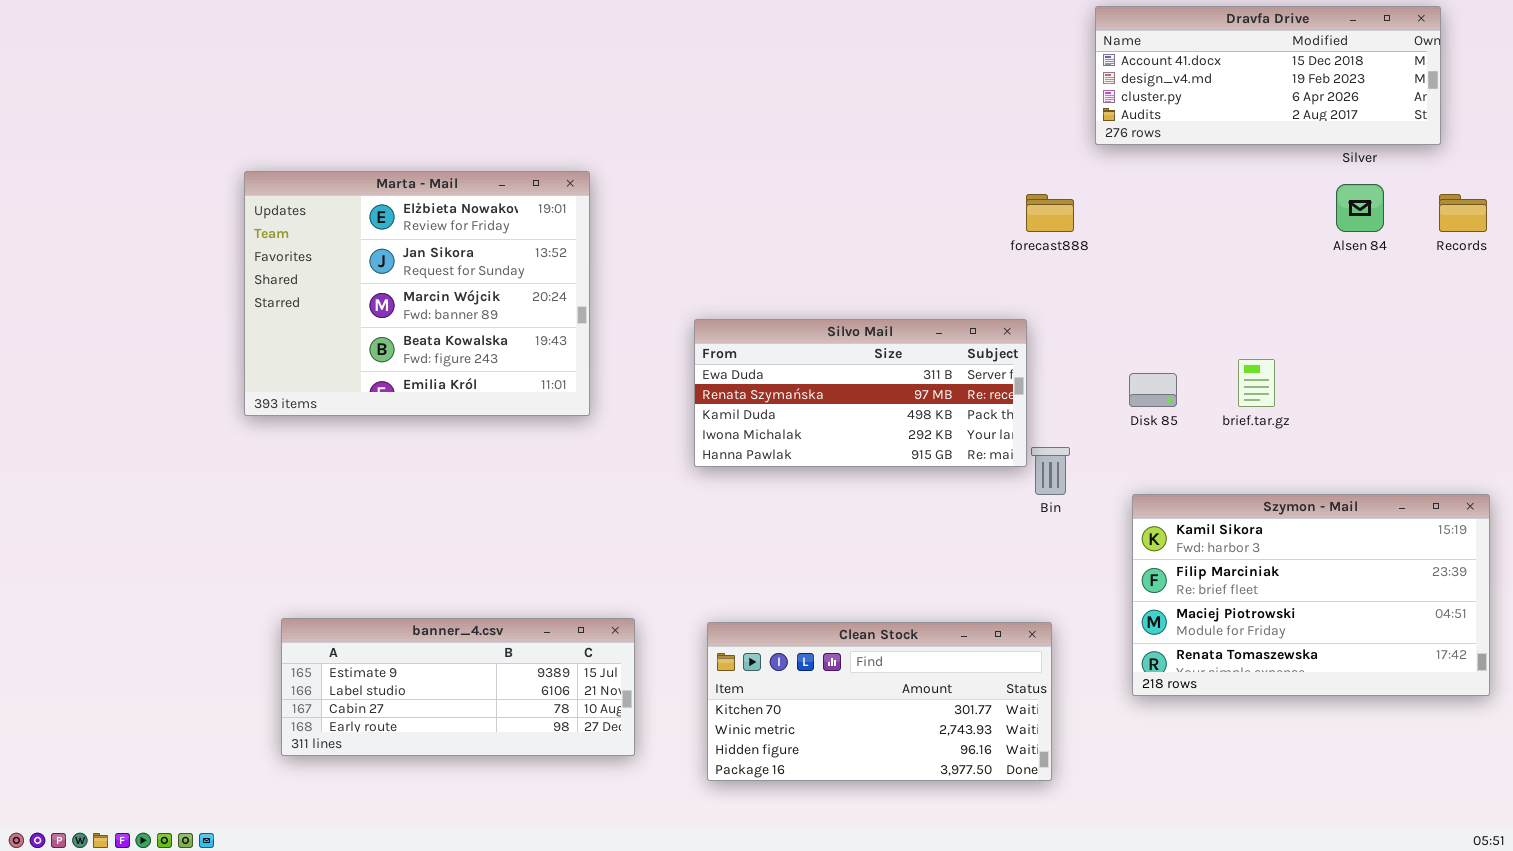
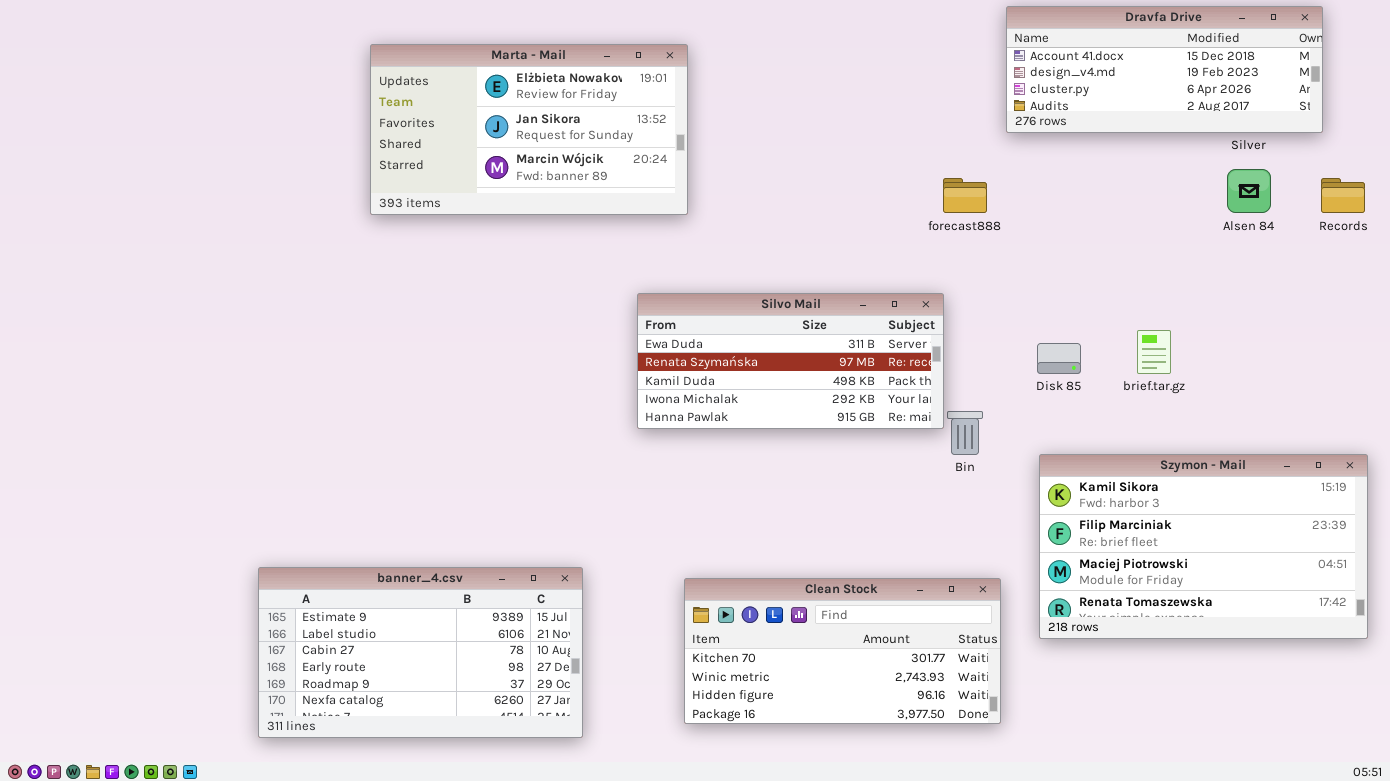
Marta - Mail: [244,171,590,416] -> [370,44,688,215], moved, resized
banner_4.csv: [281,618,635,756] -> [258,567,583,738], resized
Clean Stock: [707,622,1052,781] -> [684,578,1001,724], moved

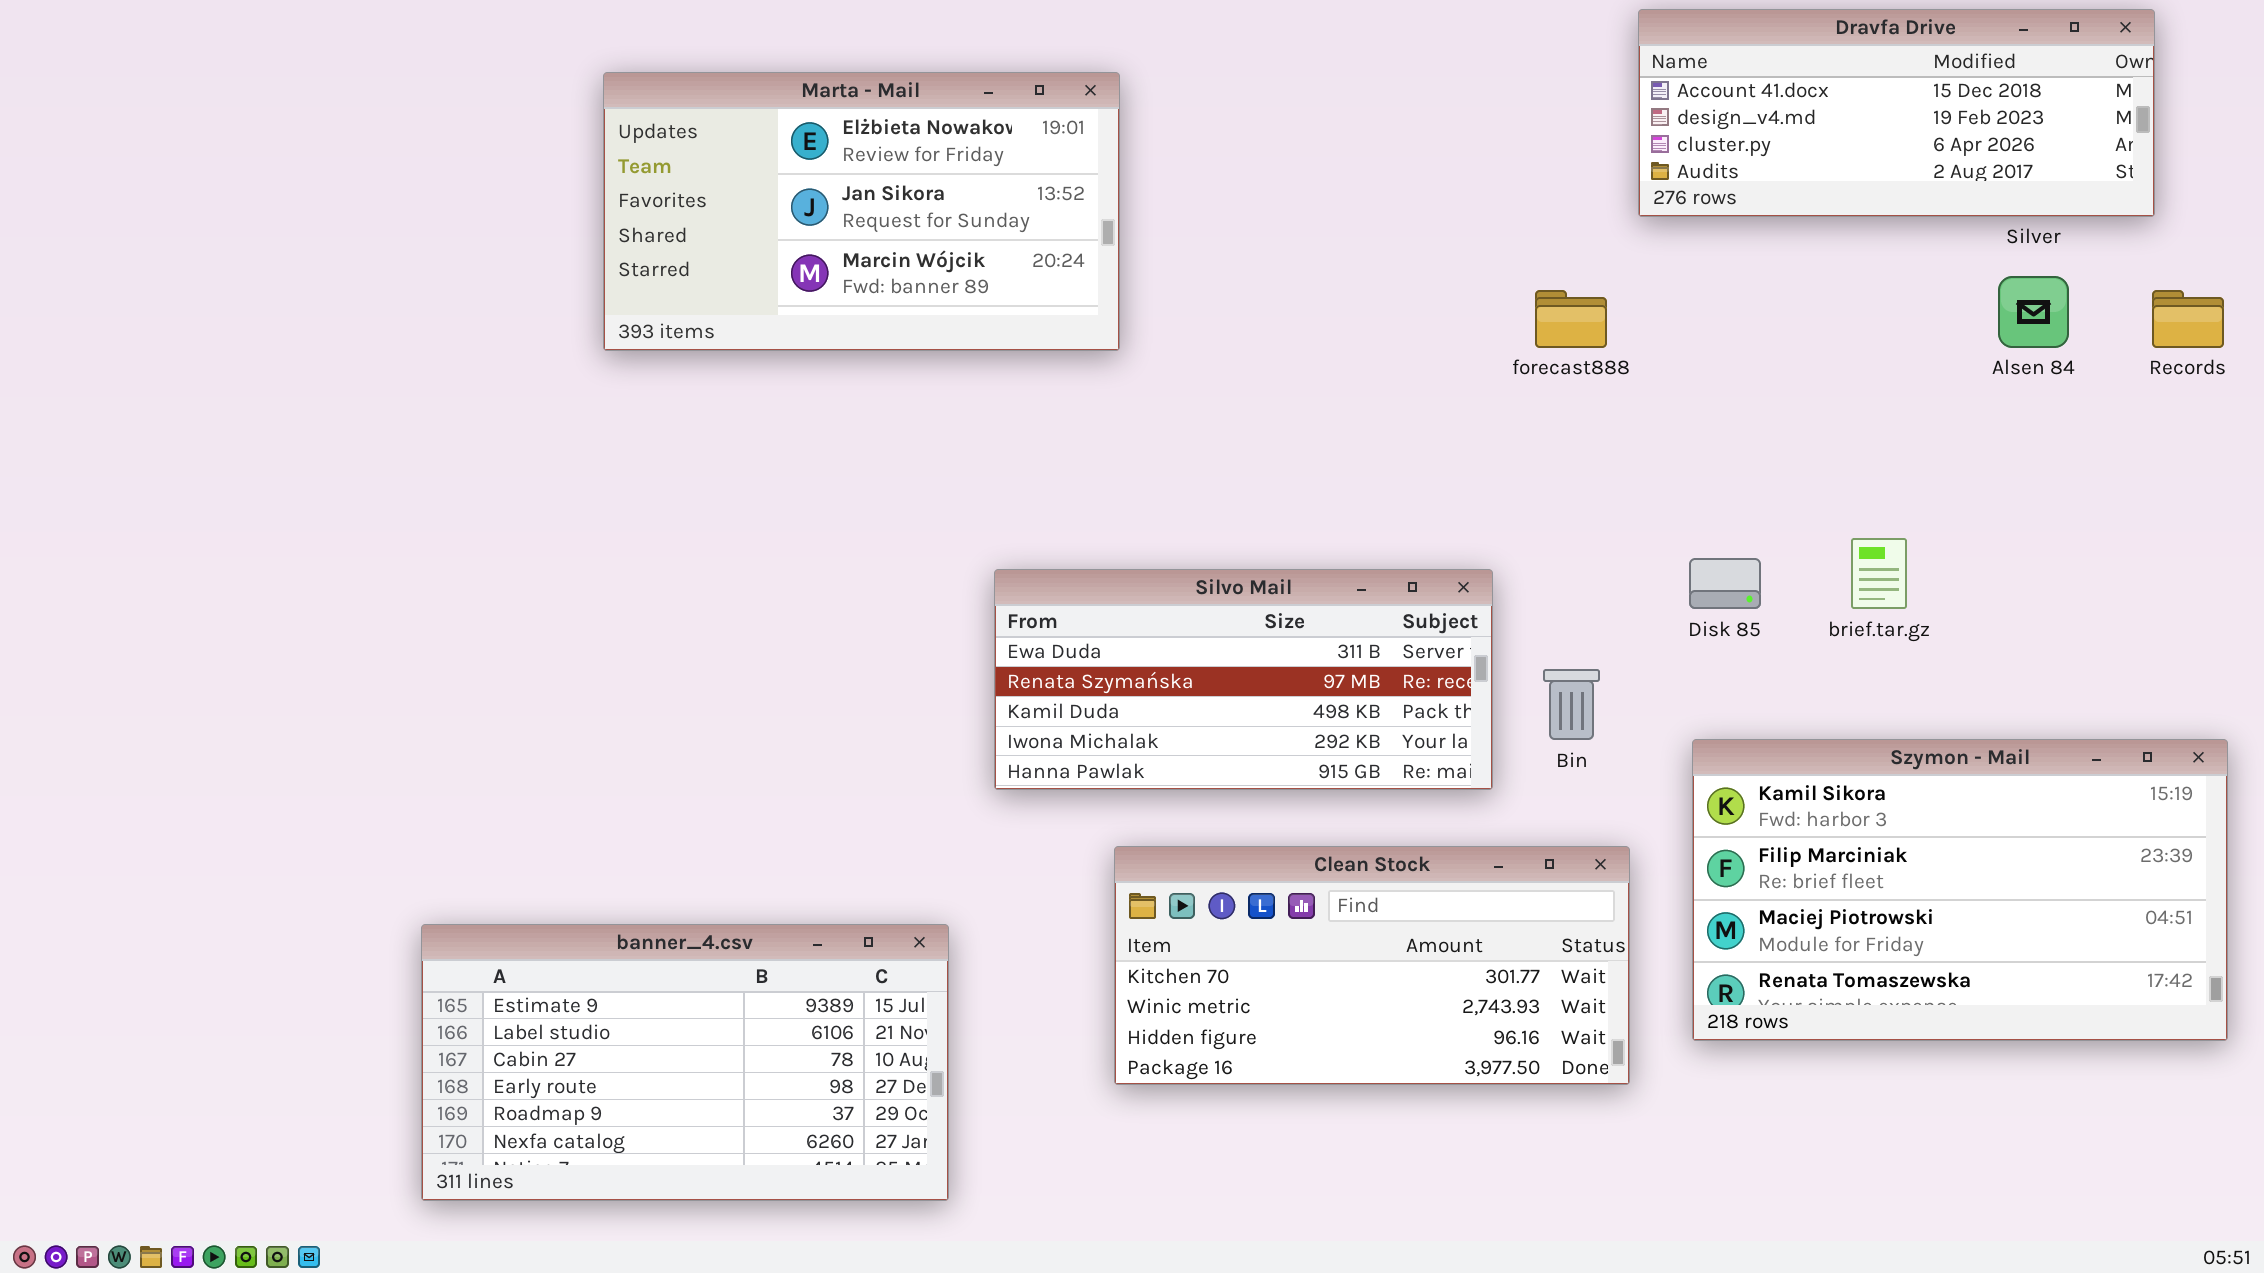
Silvo Mail: [637,293,944,429] -> [994,569,1493,790], moved
Clean Stock: [684,578,1001,724] -> [1114,846,1630,1085], moved

